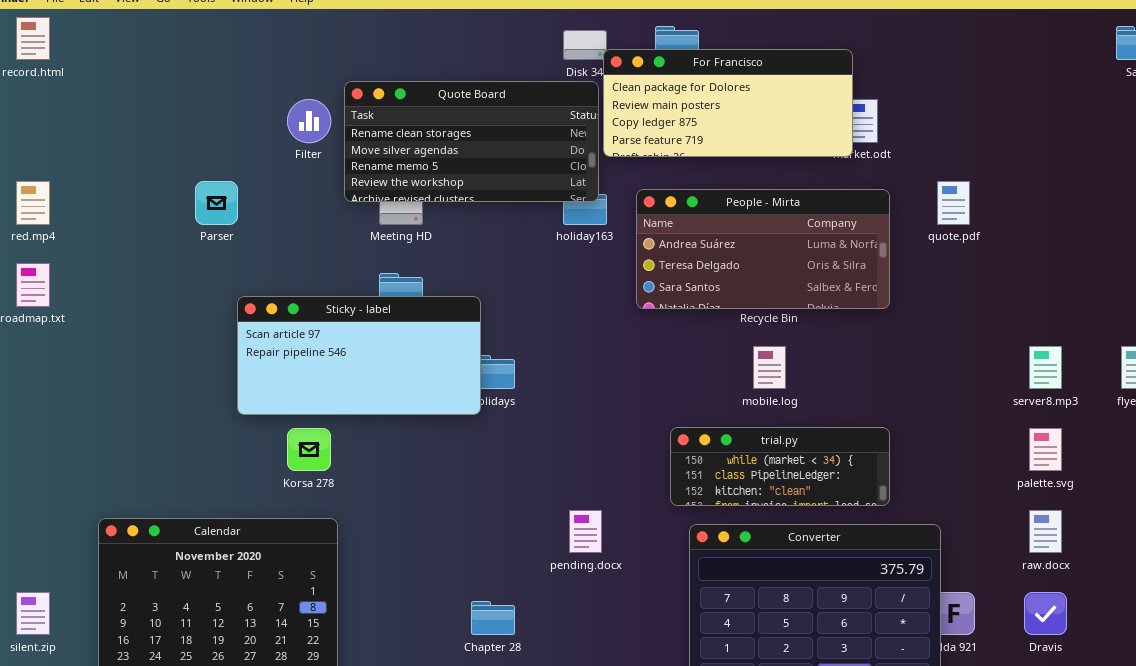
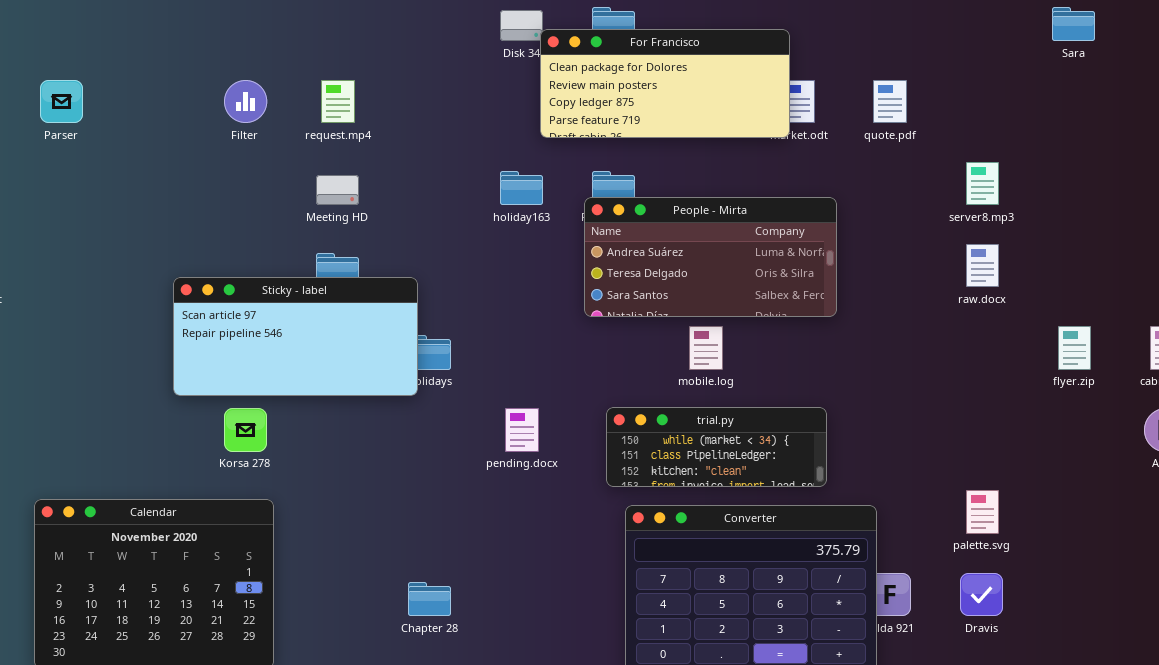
Quote Board: [344,81,599,202] -> none, closed
Parser: [195,181,238,225] -> [40,80,83,123], moved
quote.pdf: [937,181,970,225] -> [873,80,907,123], moved
People - Mirta: [636,189,890,309] -> [584,197,837,317], moved
server8.mp3: [1029,346,1062,389] -> [966,162,999,205], moved
palette.svg: [1029,428,1062,471] -> [966,490,999,534], moved
pending.docx: [569,510,602,553] -> [505,408,539,452], moved
raw.docx: [1029,510,1062,553] -> [966,244,999,287], moved

